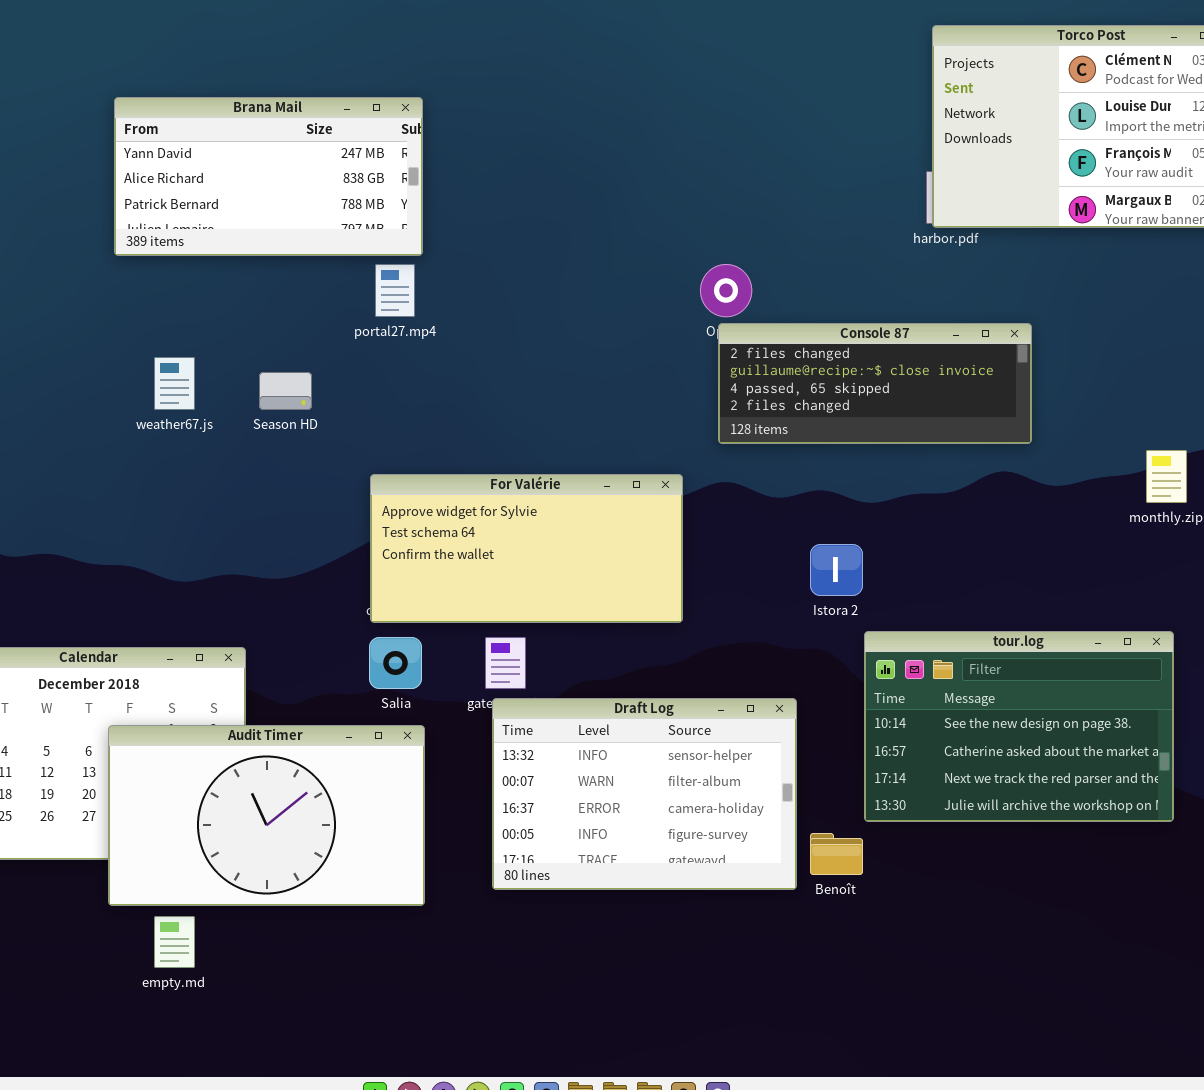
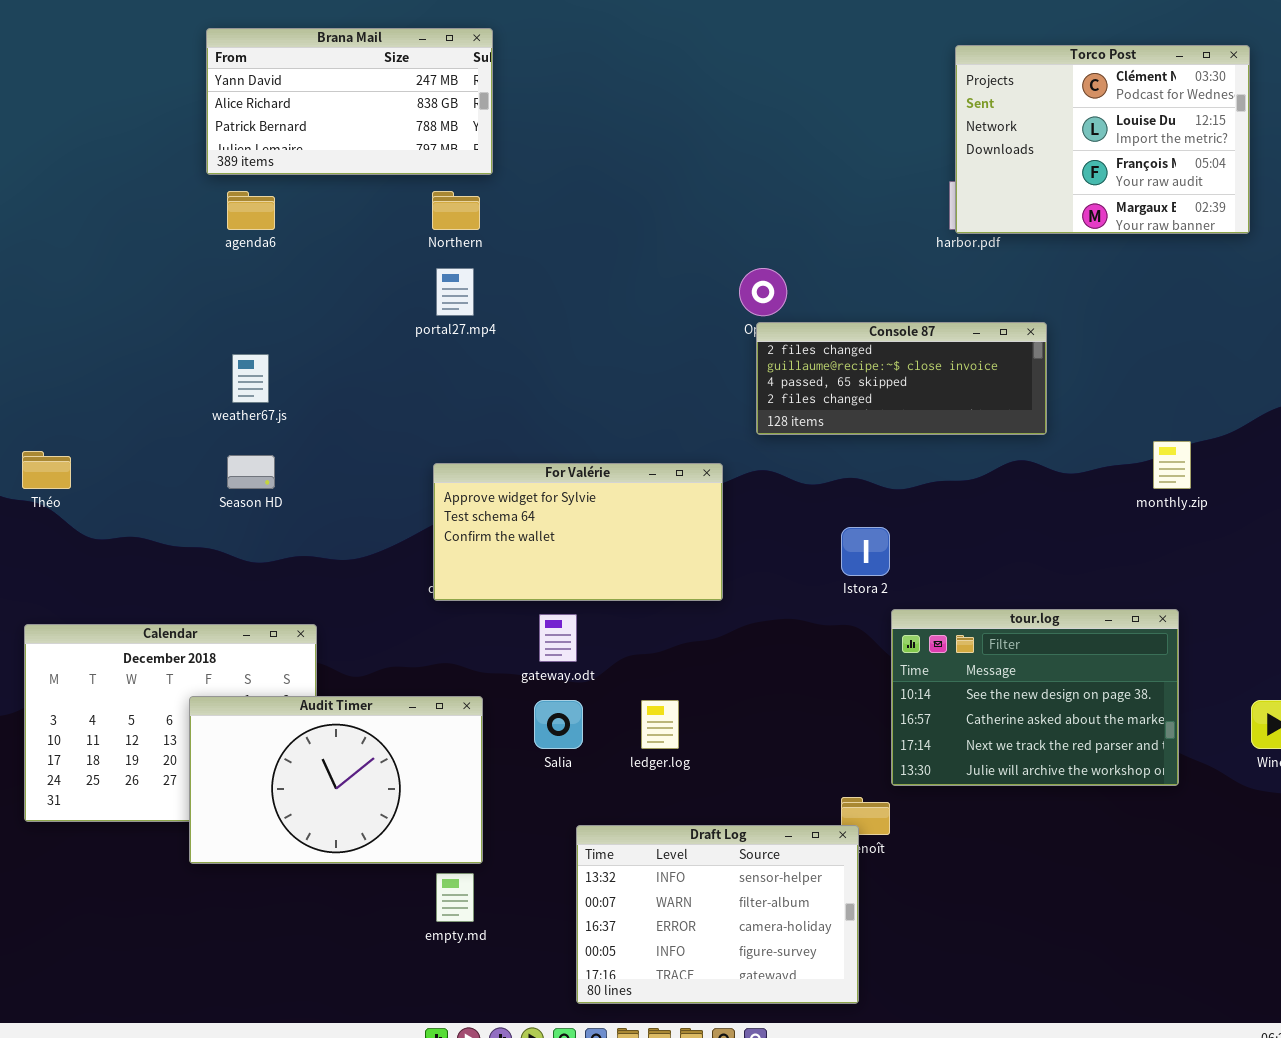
Brana Mail: [114,97,423,256] -> [206,28,493,175], moved
Season HD: [259,372,312,410] -> [227,455,275,489], moved
Salia: [369,637,422,689] -> [534,700,583,749], moved
Draft Log: [492,698,797,890] -> [576,825,859,1004], moved
empty.md: [154,916,195,968] -> [436,873,474,922], moved

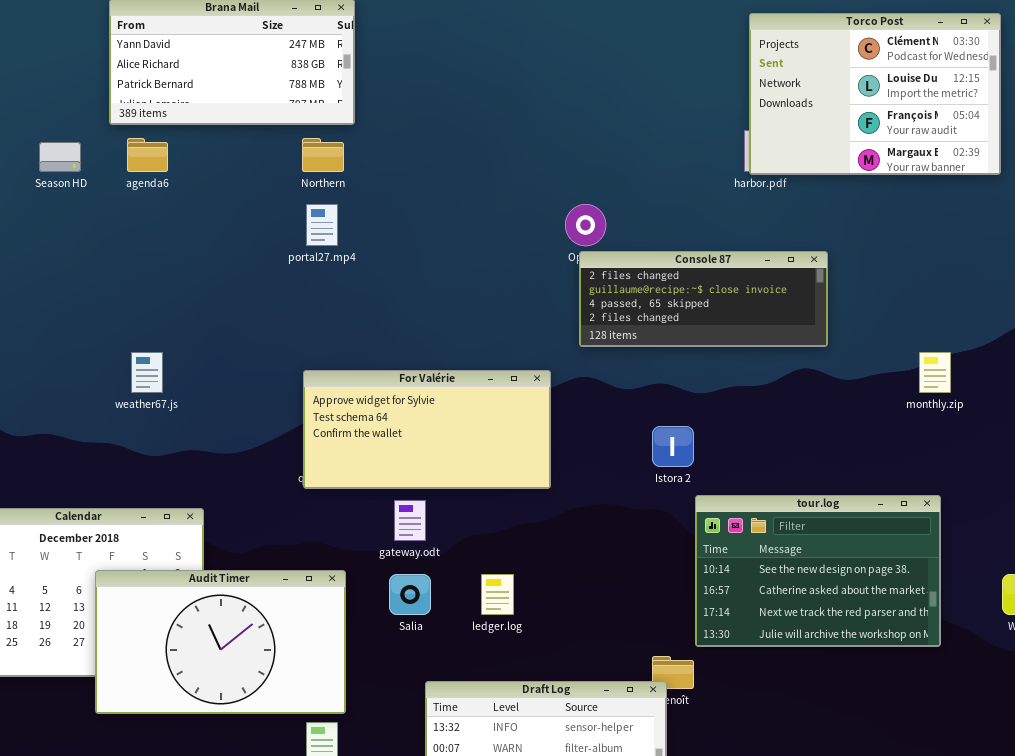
weather67.js: [232,354,269,403] -> [131,352,163,393], moved
Season HD: [227,455,275,489] -> [39,142,81,172], moved

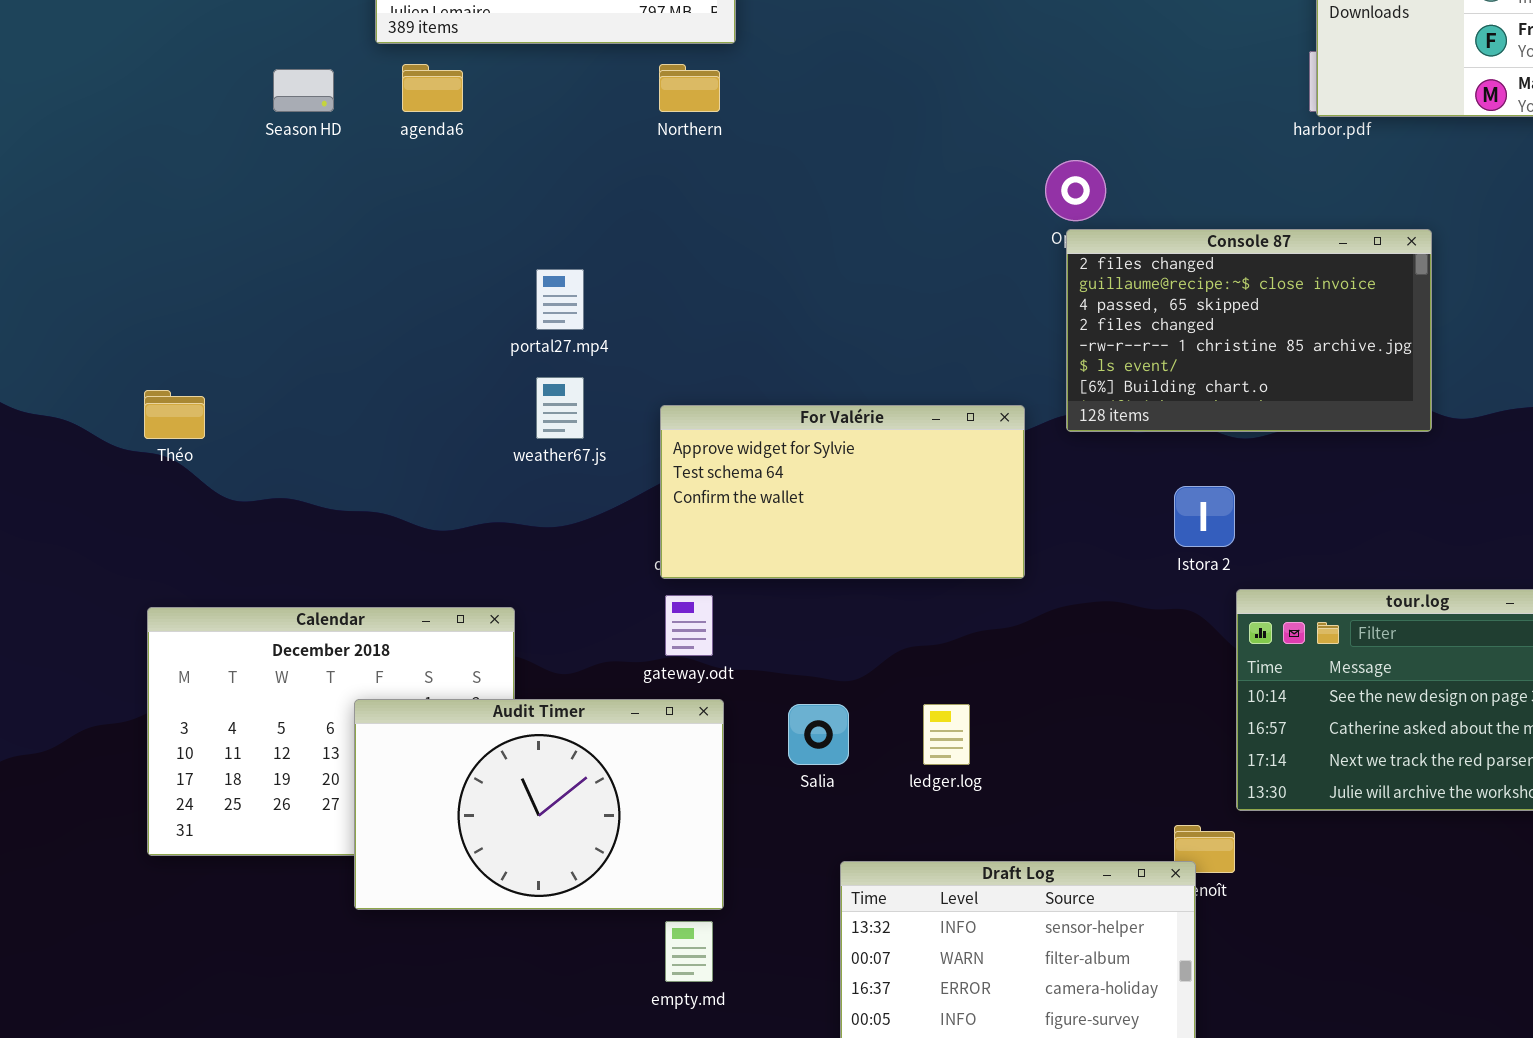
portal27.mp4: [306,204,338,246] -> [536,269,584,330], moved
Console 87: [579,251,828,347] -> [1066,229,1432,432], resized
weather67.js: [131,352,163,393] -> [536,377,584,439], moved
gateway.odt: [394,500,426,541] -> [665,595,713,656], moved

